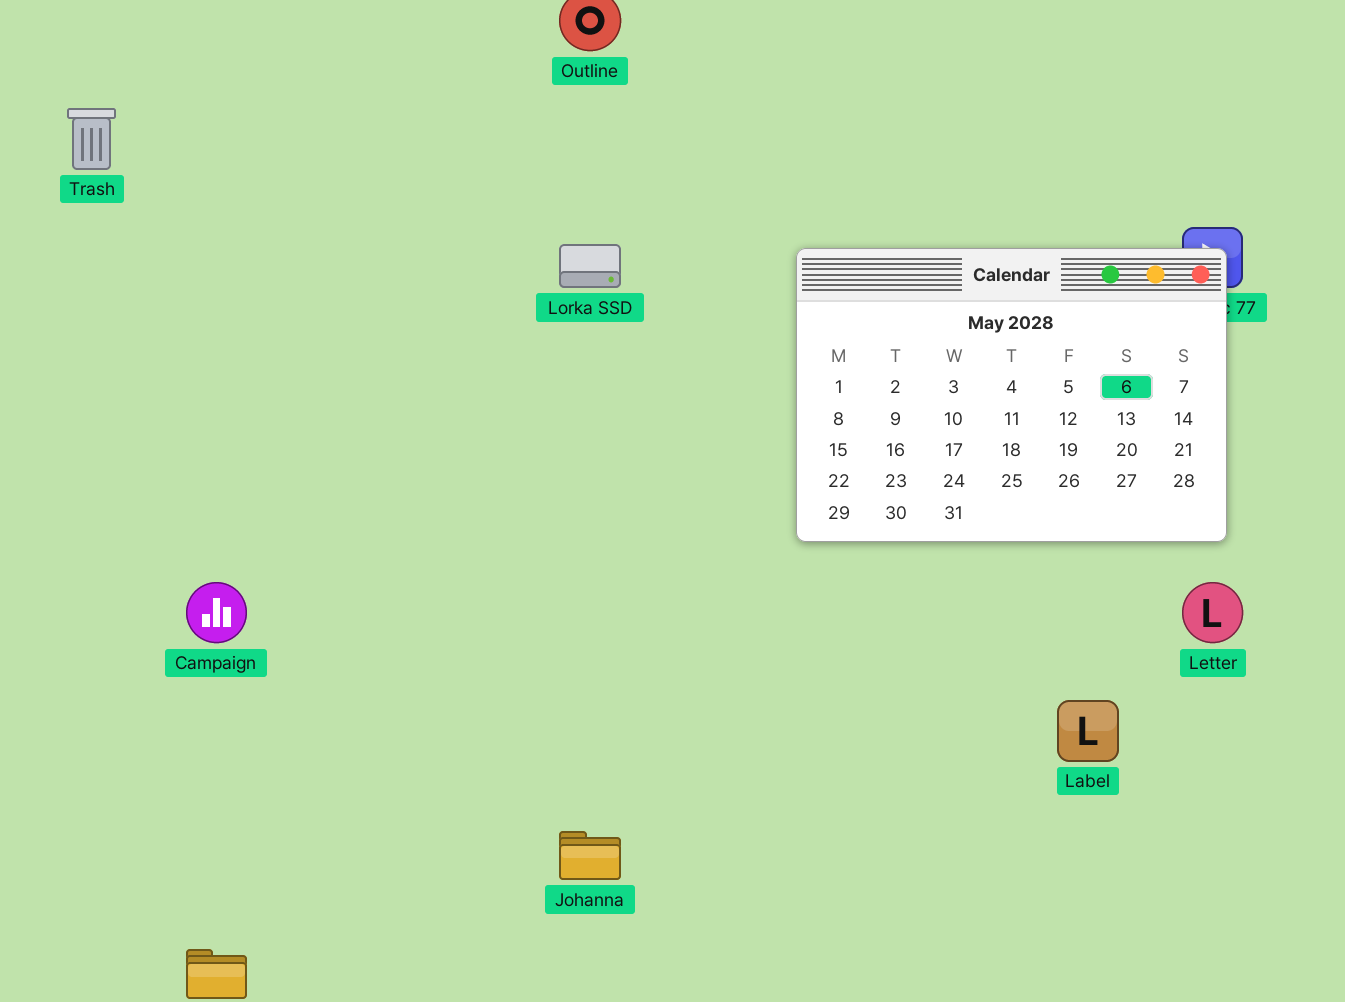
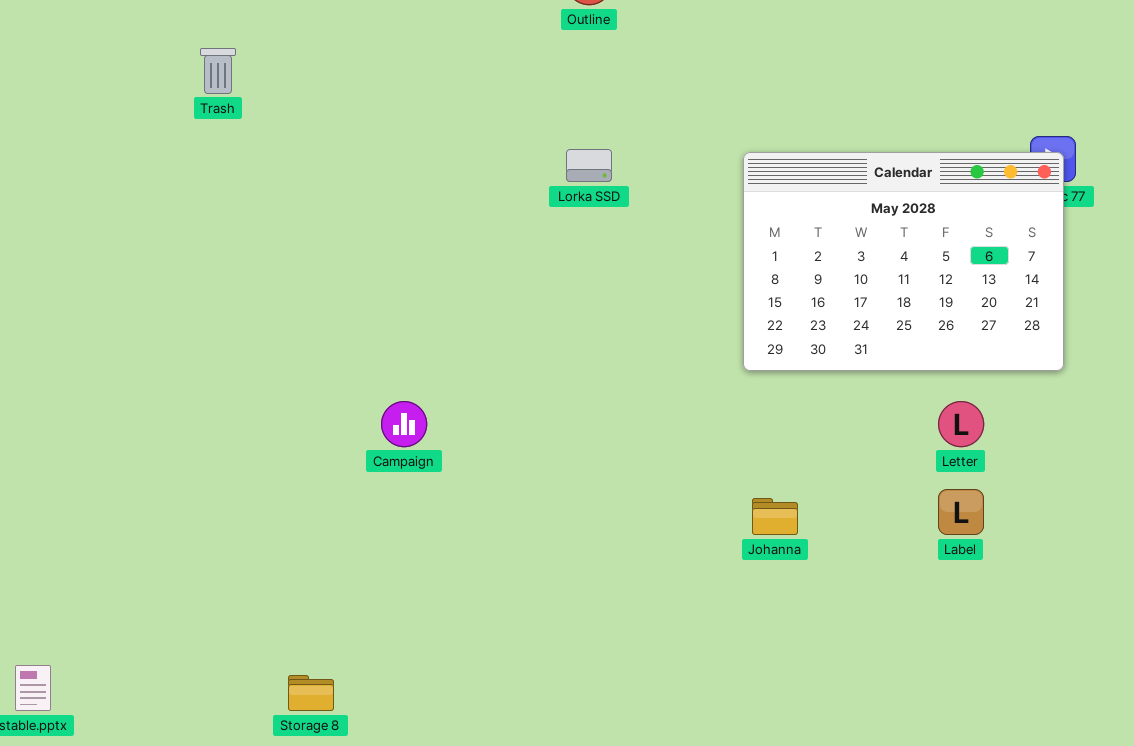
Campaign: [186,582,247,643] -> [381,401,427,447], moved
Letter: [1182,582,1243,643] -> [938,401,984,447], moved
Johanna: [559,831,621,880] -> [752,498,798,535], moved

